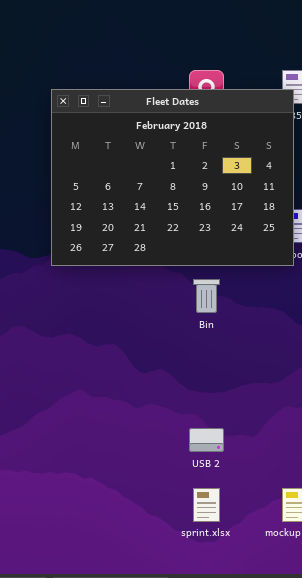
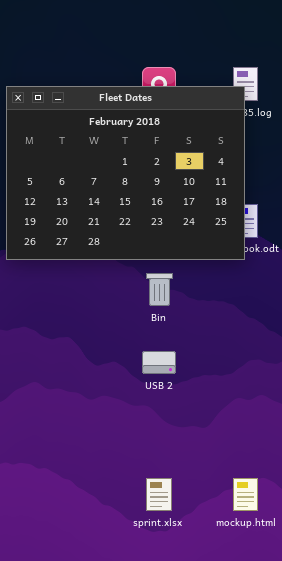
USB 2: [189,428,224,452] -> [142,351,176,374], moved

